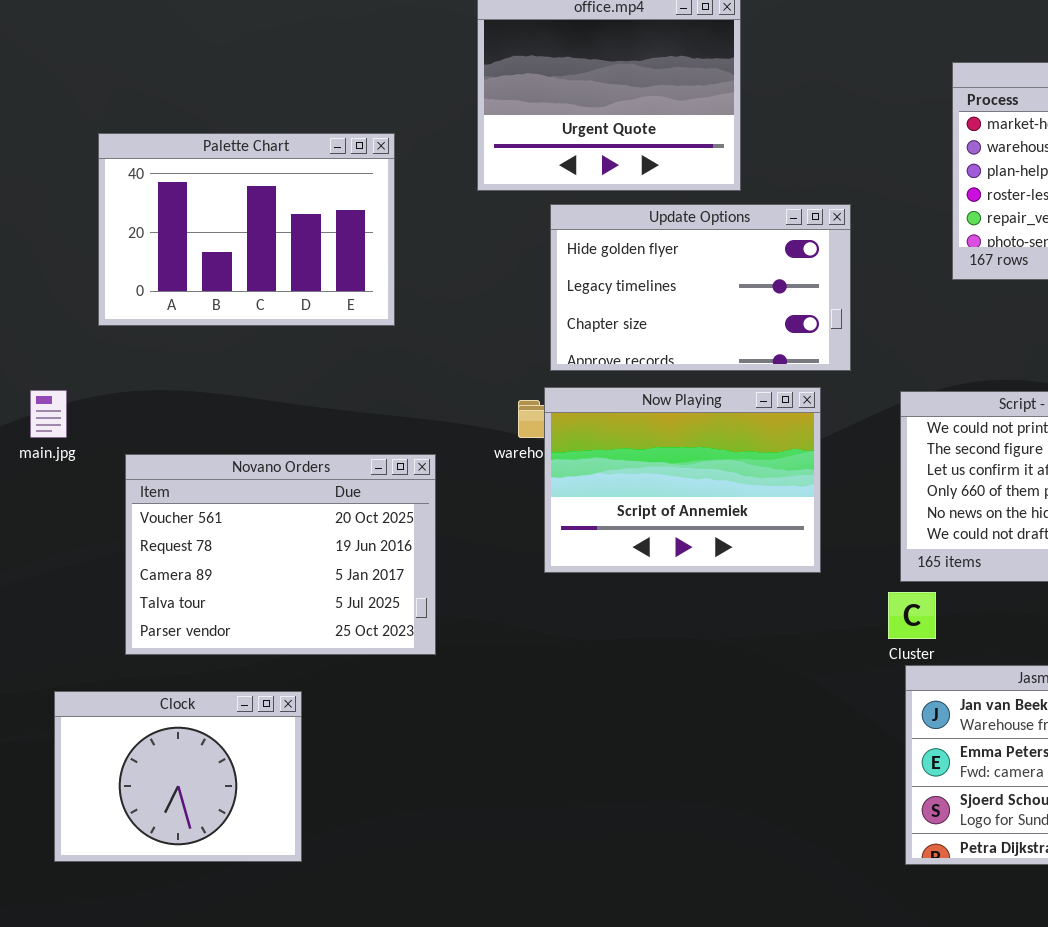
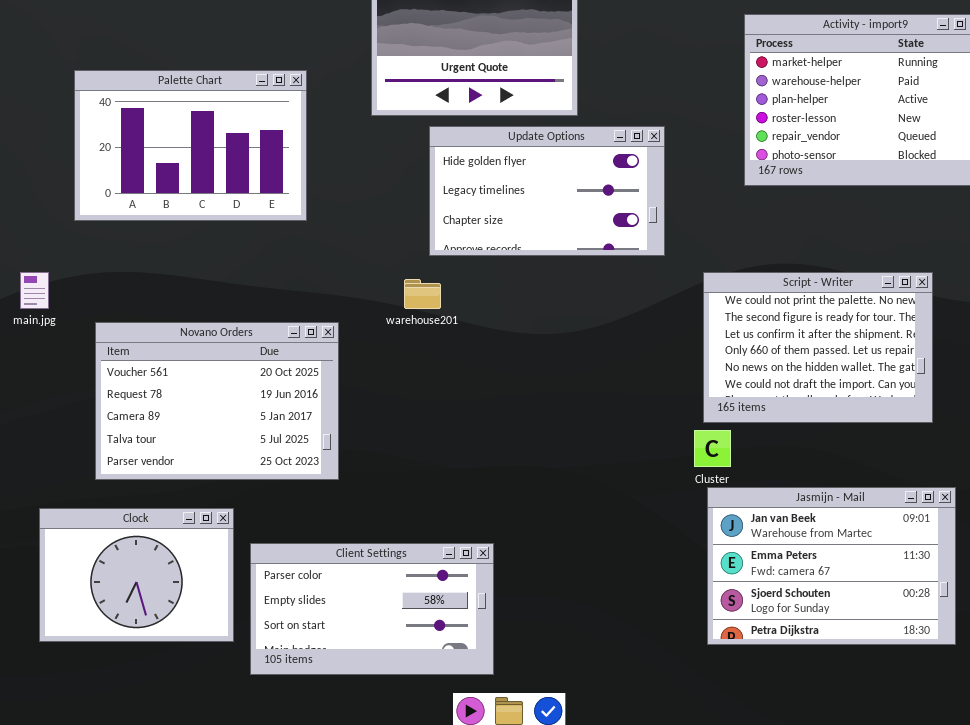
Now Playing: [544,387,821,573] -> none, closed
Client Settings: none -> [250,543,494,675], opened

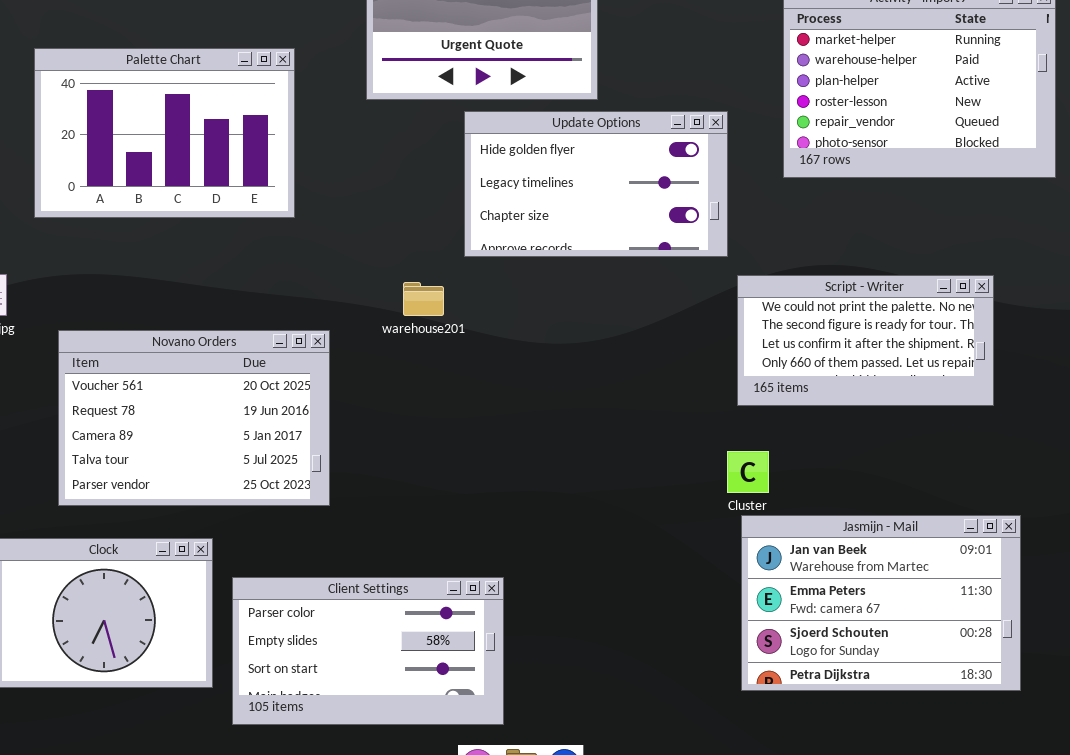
Update Options: [429,126,665,256] -> [464,111,728,257], moved
Script - Writer: [703,272,933,423] -> [737,275,994,406], resized

